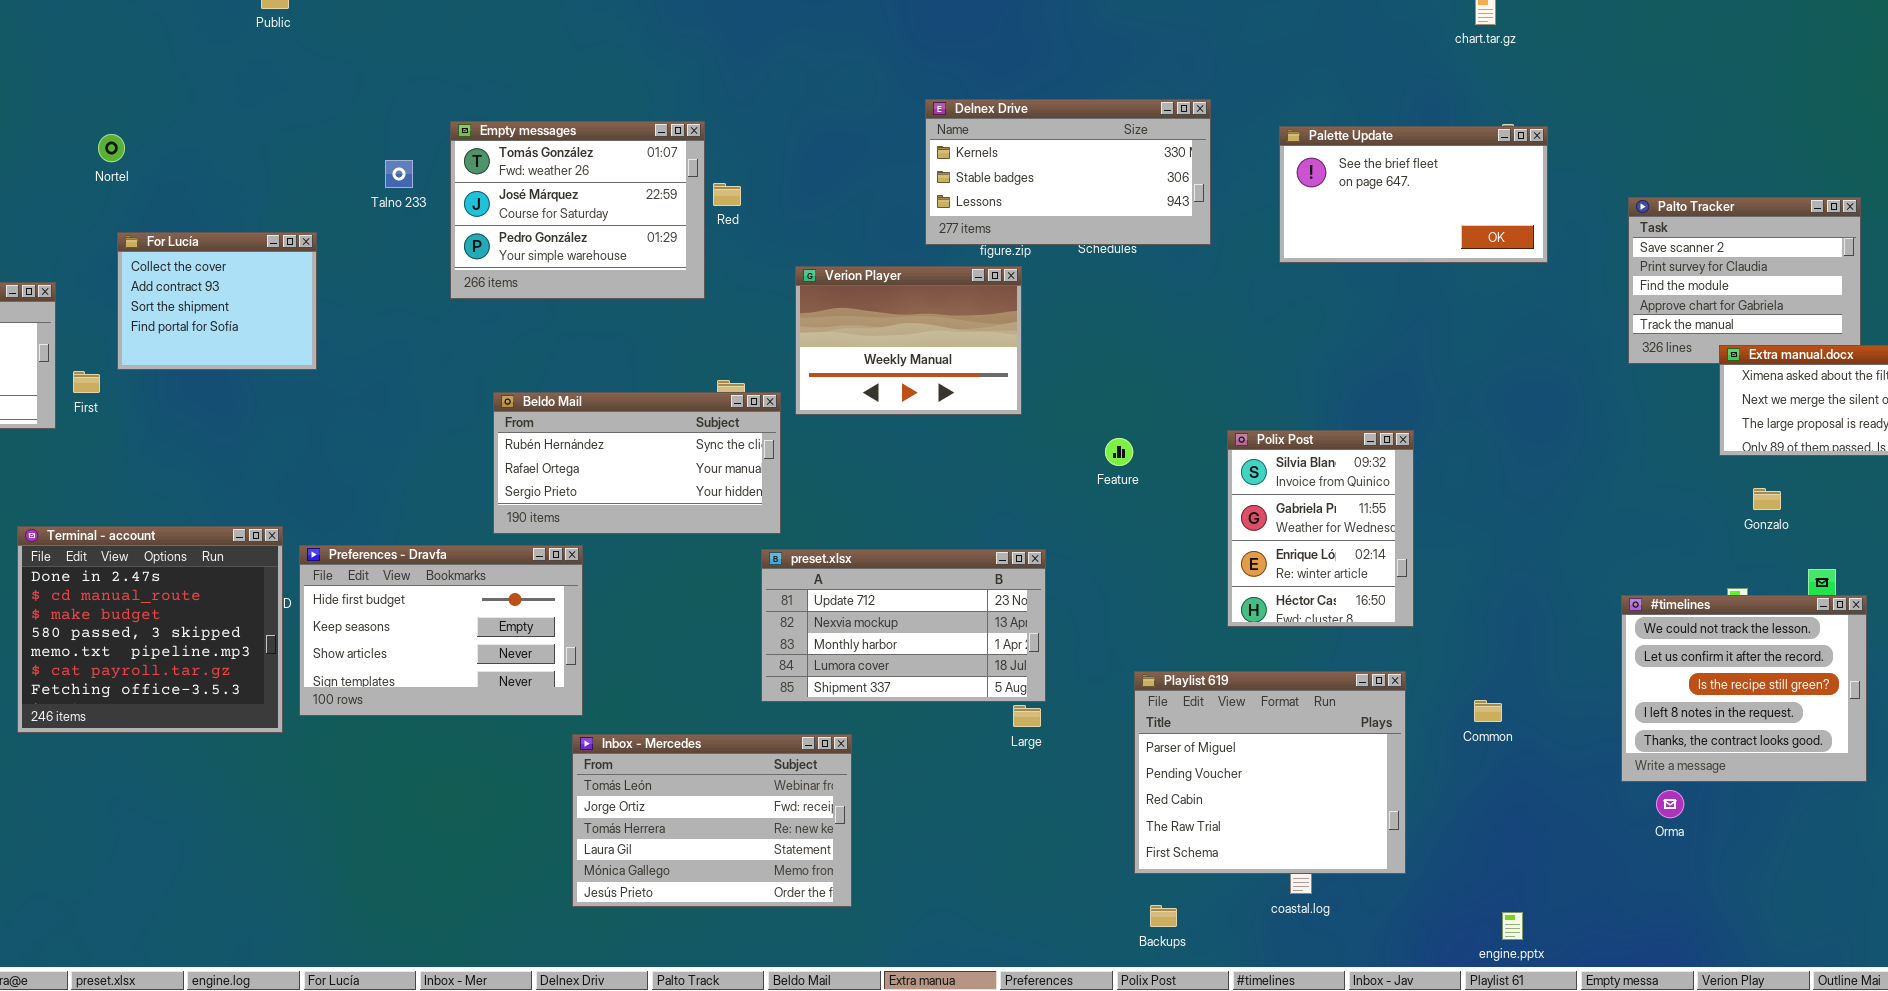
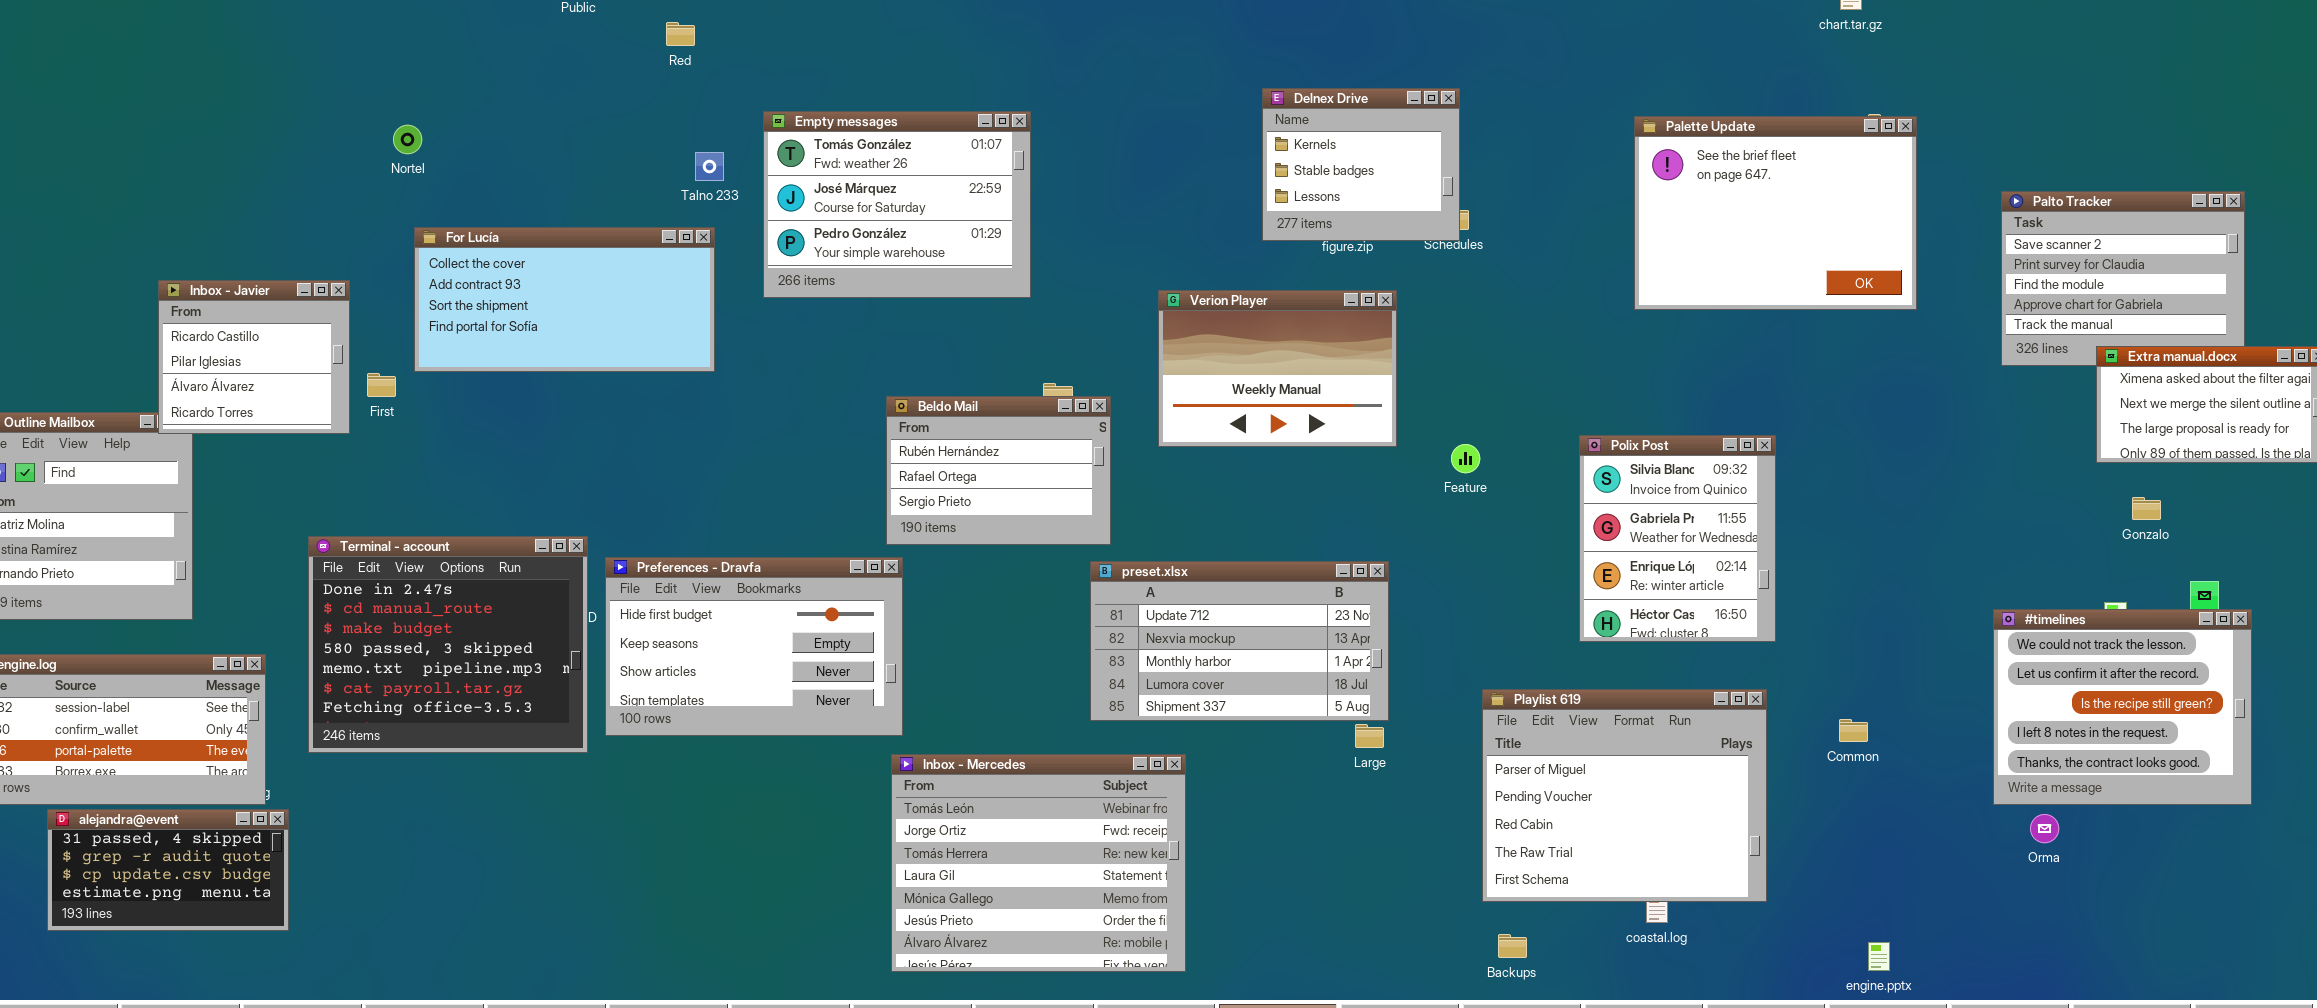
Delnex Drive: [925,99,1211,245] -> [1262,88,1460,241], resized
Palette Update: [1279,126,1548,263] -> [1634,116,1917,310], resized
Red: [713,183,741,206] -> [666,22,695,46], moved
For Lucía: [117,232,317,370] -> [414,227,715,372], resized
Verion Player: [795,266,1022,415] -> [1158,290,1397,447], moved
Beldo Mail: [493,392,781,534] -> [886,396,1111,545], resized
Inbox - Mercedes: [572,734,852,907] -> [891,754,1186,972], resized

